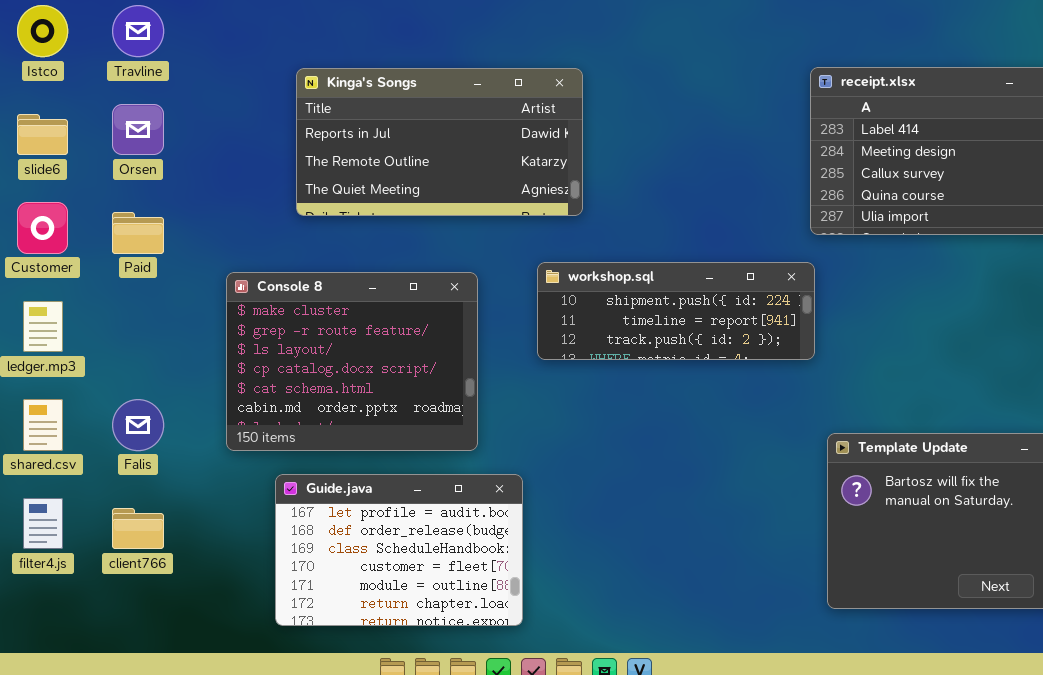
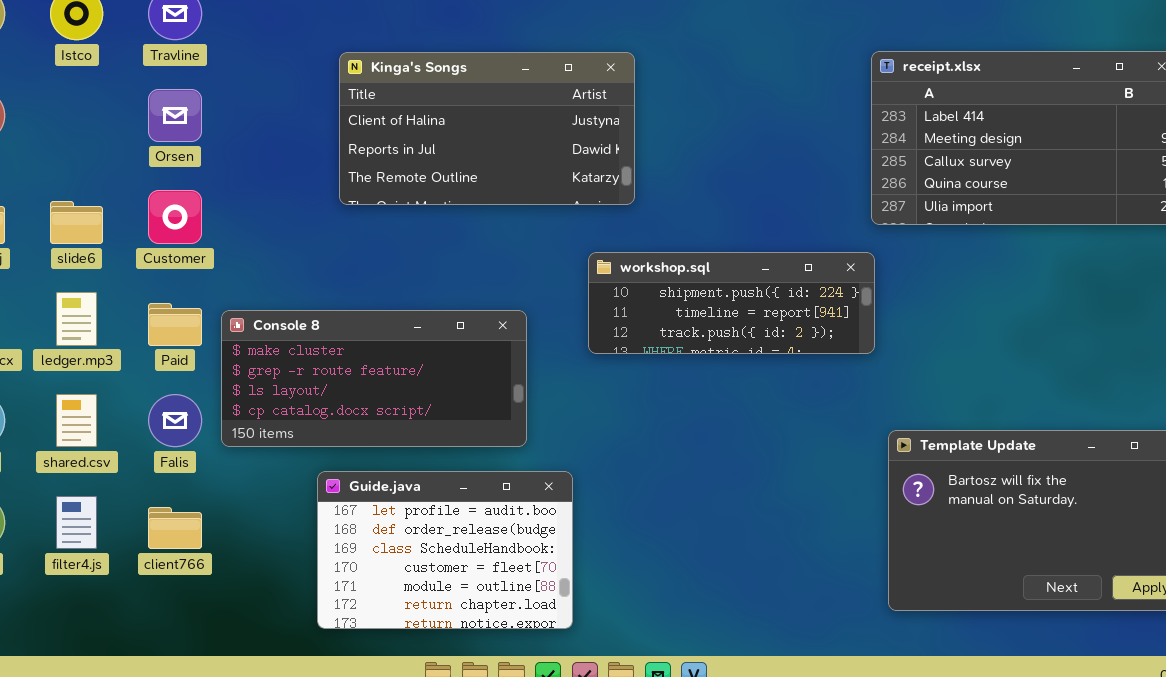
Kinga's Songs: [296,68,583,216] -> [339,52,635,205], scrolled up 1 row
slide6: [17,114,68,155] -> [50,201,103,244], moved
Customer: [17,202,68,254] -> [148,190,202,244], moved
Paid: [112,212,164,254] -> [148,303,202,346], moved
Console 8: [226,272,478,451] -> [221,310,527,447], resized

